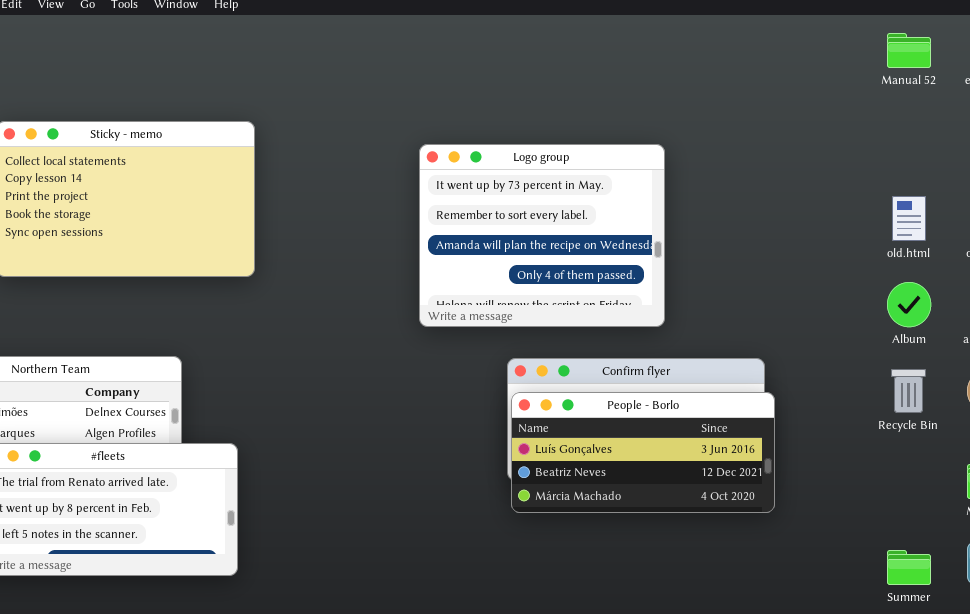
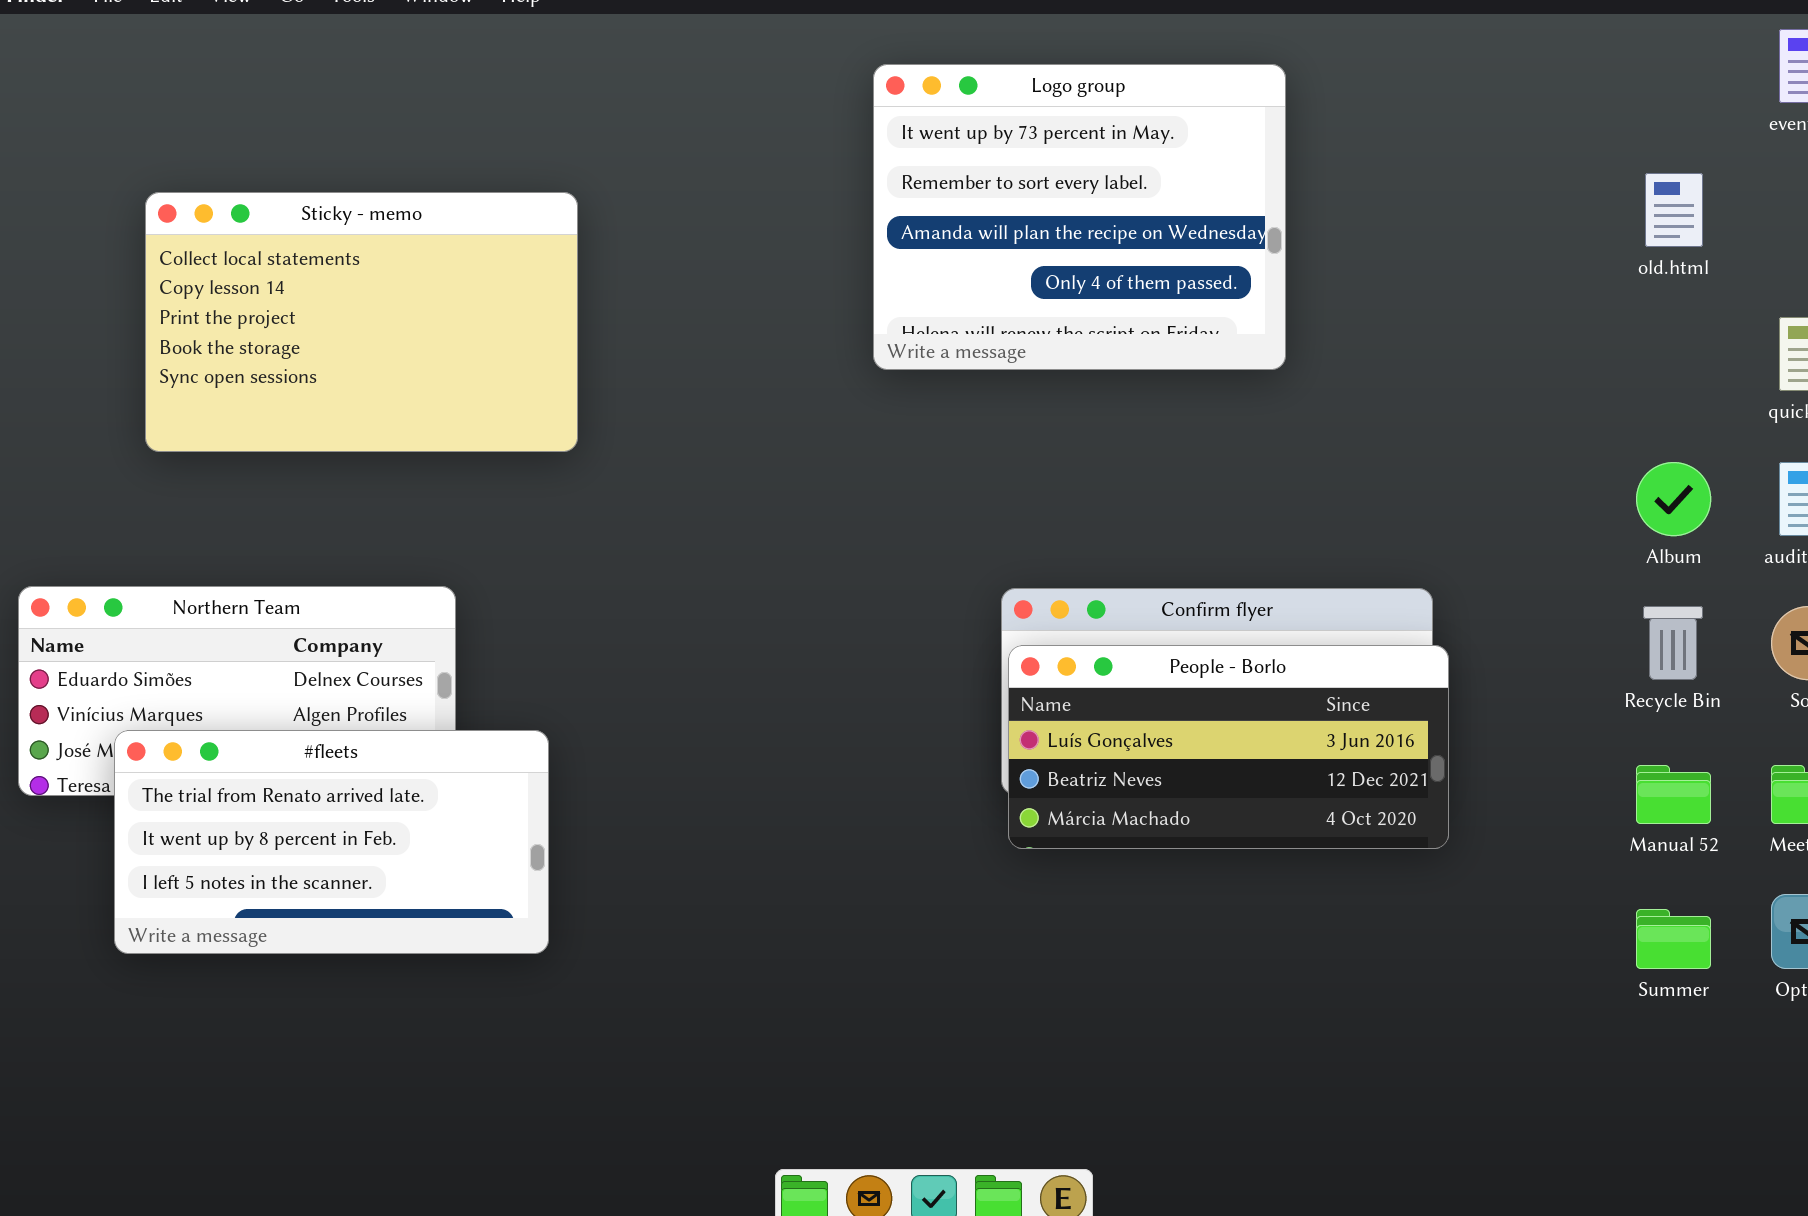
Manual 52: [887,33,931,68] -> [1636,765,1711,824], moved
Logo group: [419,144,665,327] -> [873,64,1286,370], moved
old.html: [892,196,926,241] -> [1645,173,1703,247], moved

